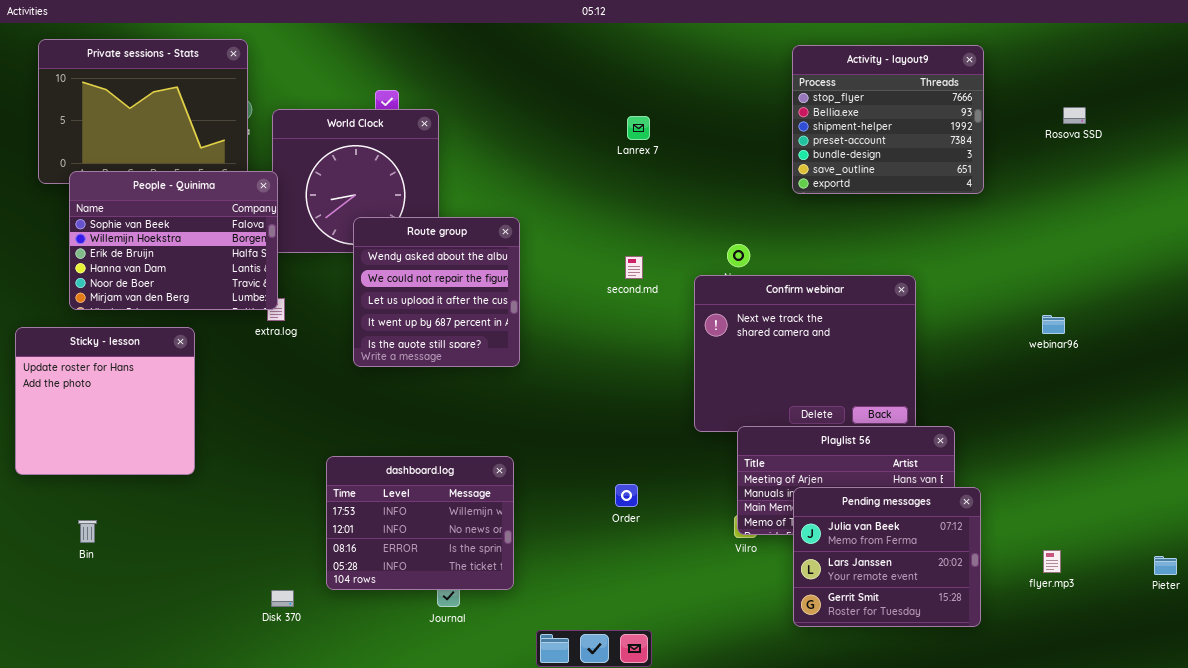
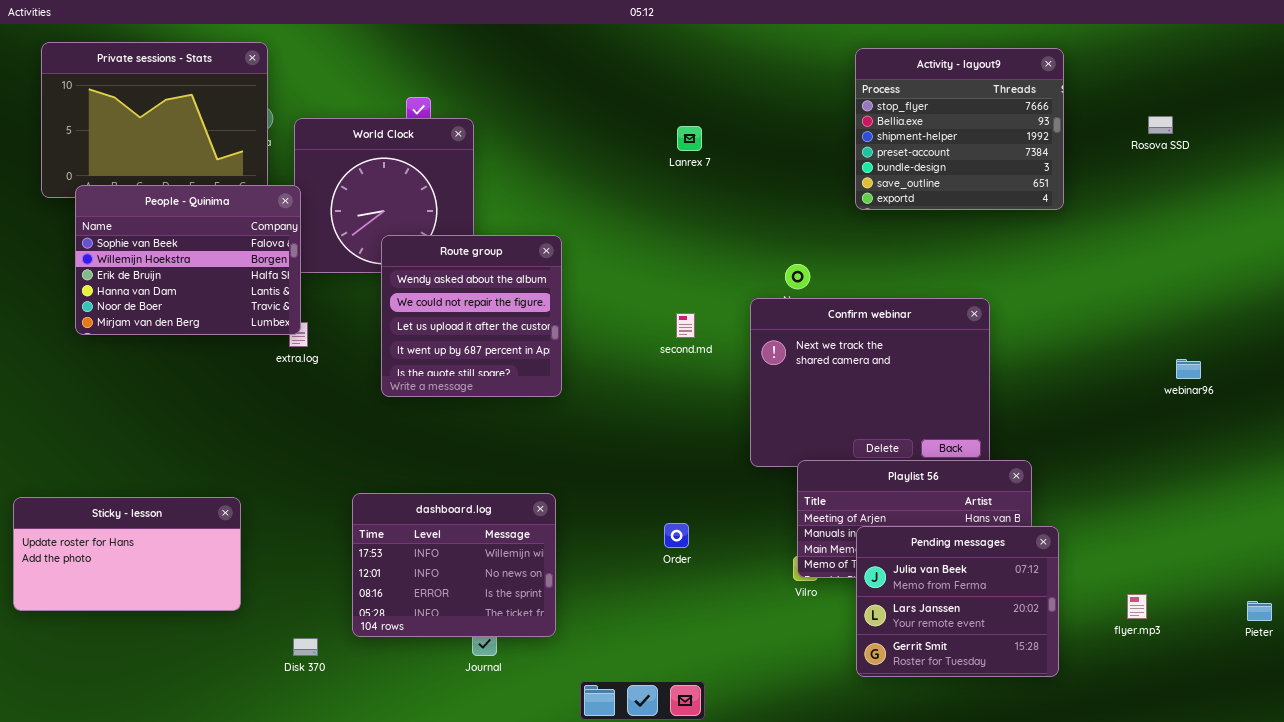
second.md: [625,256,643,279] -> [676,313,695,338], moved
webinar96: [1042,315,1065,334] -> [1176,359,1201,379], moved
Sticky - lesson: [15,327,195,475] -> [13,497,241,611], moved, resized

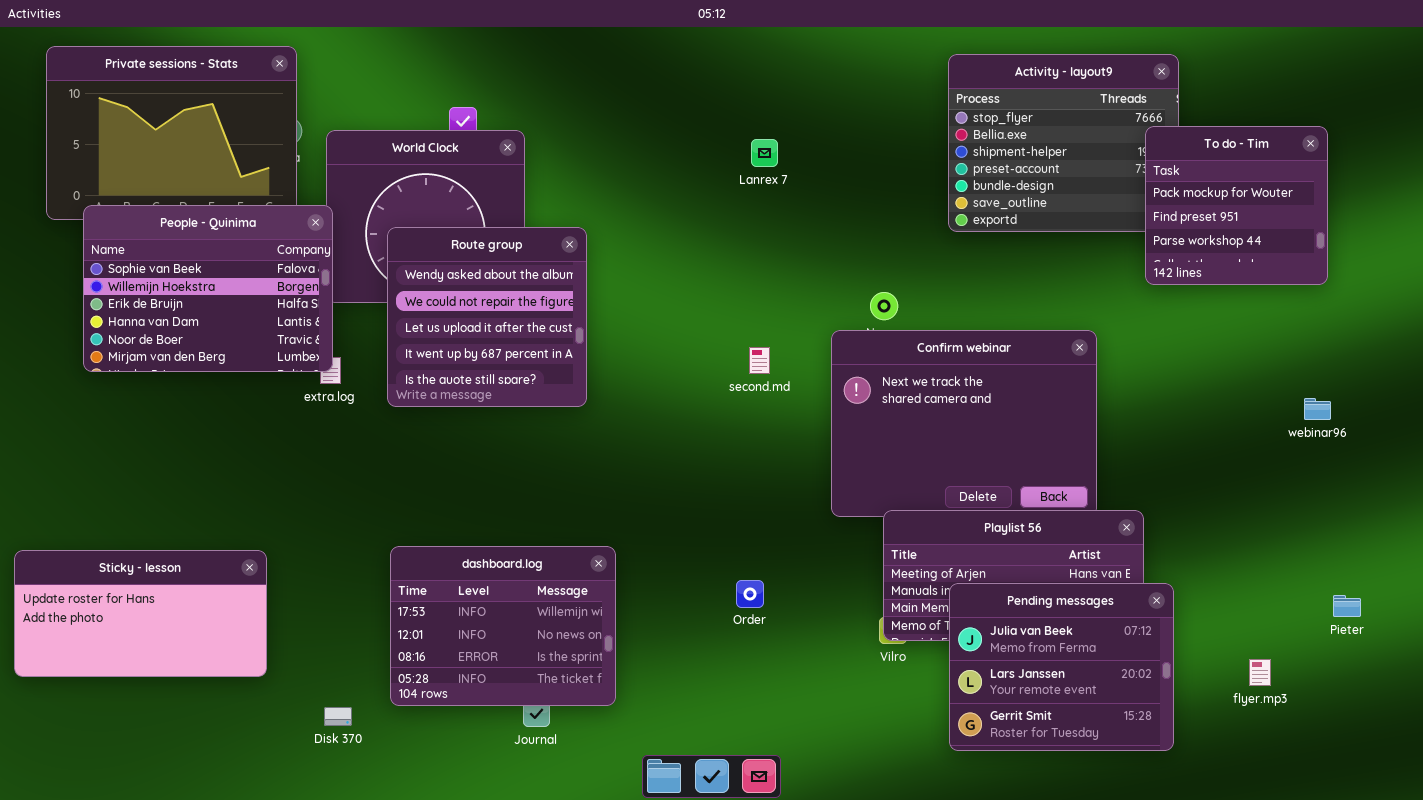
To do - Tim: none -> [1145,126,1328,285], opened
Route group: [381,235,562,397] -> [387,227,587,407], moved
Pieter: [1247,601,1272,621] -> [1333,595,1361,617], moved

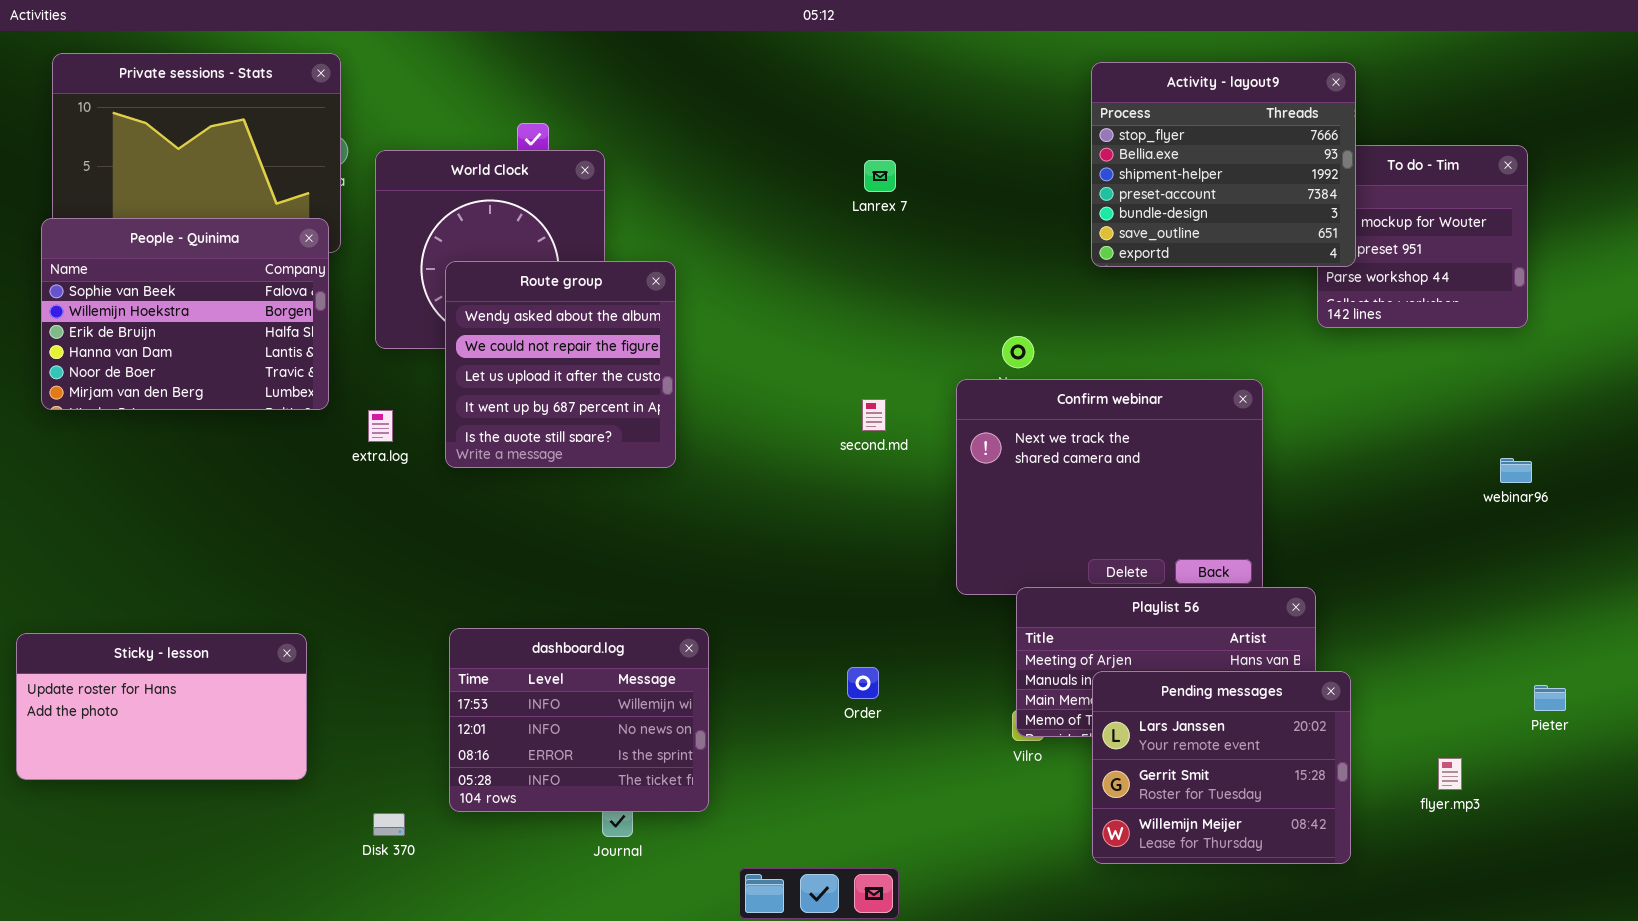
Activity - layout9: [948,54,1179,232] -> [1091,62,1356,267], raised
People - Quinima: [83,205,333,372] -> [41,218,329,410], moved
Pending messages: [949,583,1174,751] -> [1092,671,1351,864], scrolled down 1 row

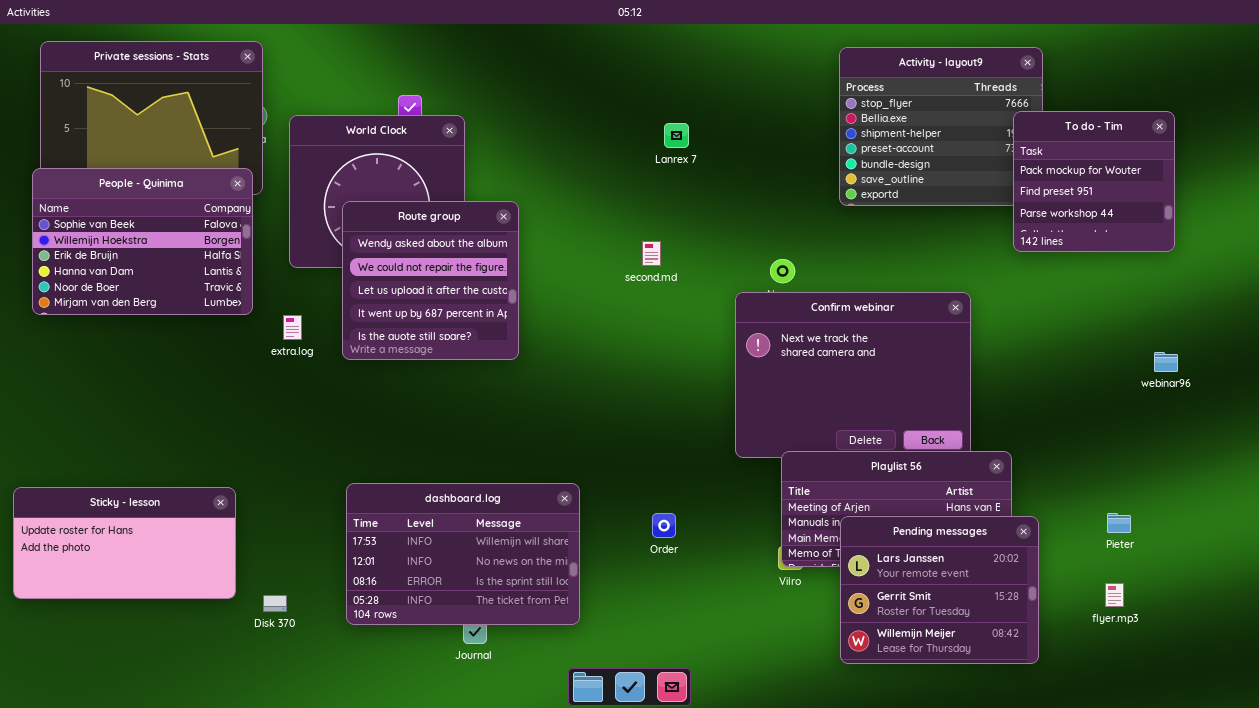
To do - Tim: [1317,145,1528,328] -> [1013,111,1175,252], raised
second.md: [862,399,886,431] -> [642,241,661,266], moved
dashboard.log: [449,628,709,812] -> [346,483,580,625], resized
Pieter: [1534,685,1566,711] -> [1107,513,1131,533], moved
Disk 370: [373,813,405,836] -> [263,595,287,612], moved

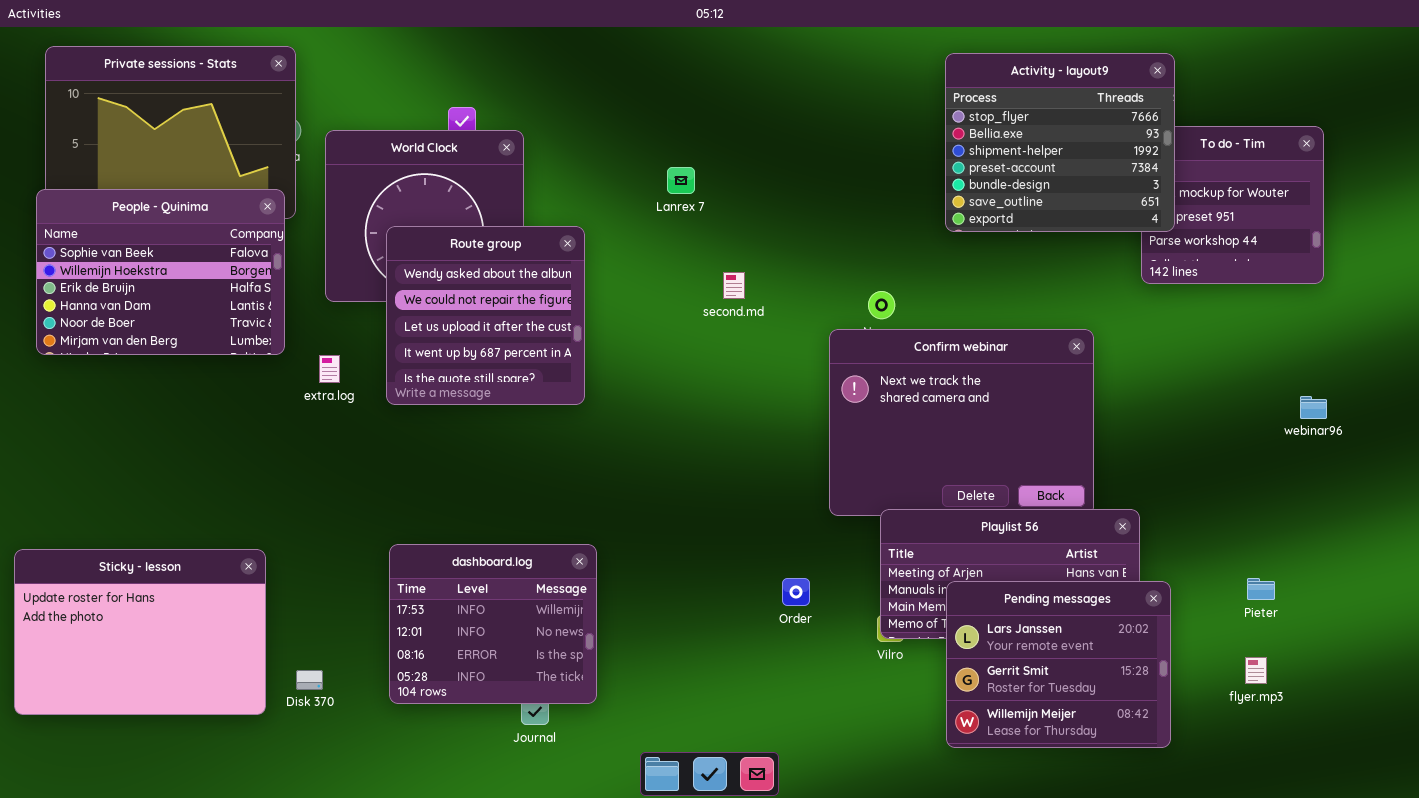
Activity - layout9: [839,47,1043,206] -> [945,53,1175,232], raised
Lanrex 7: [664,123,689,148] -> [667,167,695,194], moved
dashboard.log: [346,483,580,625] -> [389,544,597,704], resized
Sticky - lesson: [13,487,236,599] -> [14,549,266,715], resized
Order: [652,513,676,538] -> [782,578,810,606], moved

